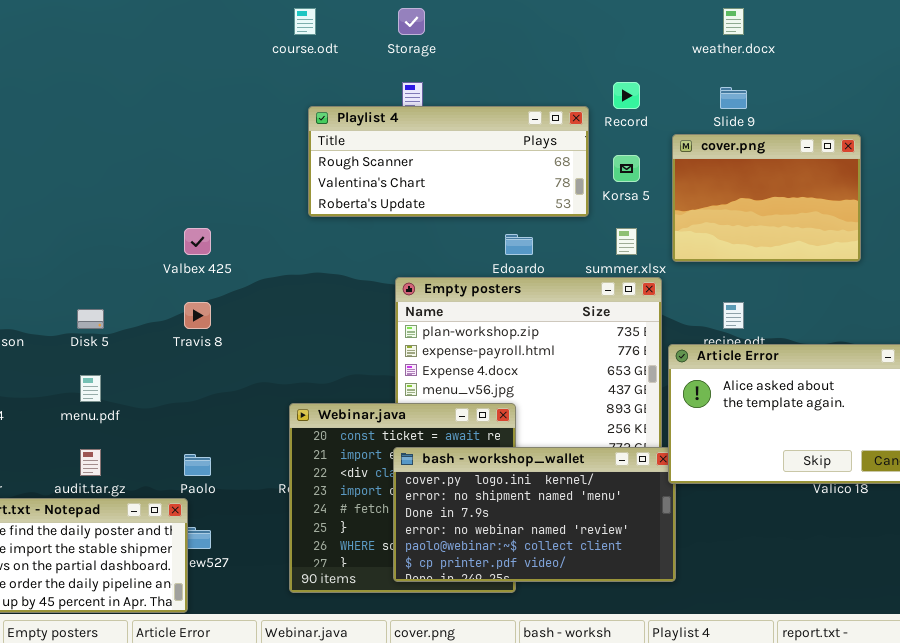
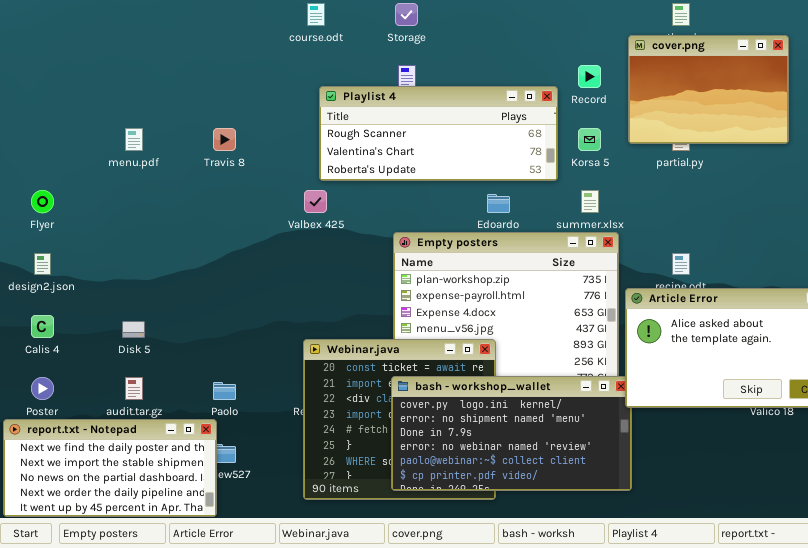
cover.png: [672,134,861,262] -> [628,35,789,144], moved
Valbex 425: [184,228,211,255] -> [304,190,327,213], moved
Travis 8: [184,302,211,329] -> [213,128,236,151], moved
Disk 5: [77,309,104,329] -> [122,321,145,338], moved
menu.pdf: [80,375,101,402] -> [125,128,143,151], moved

